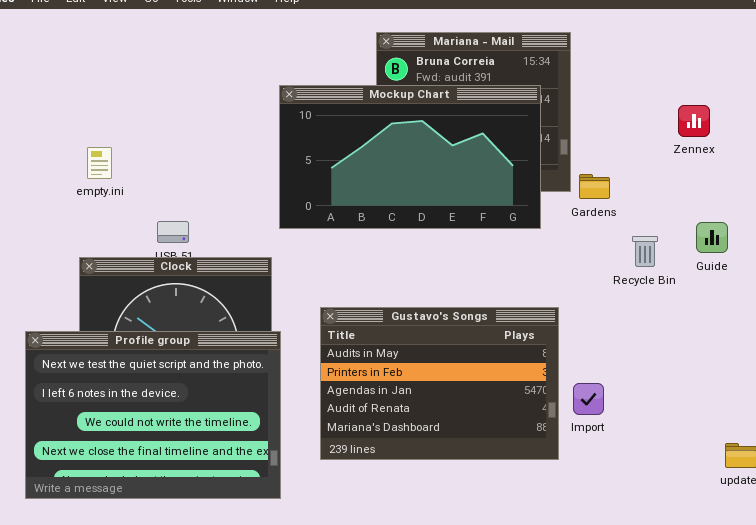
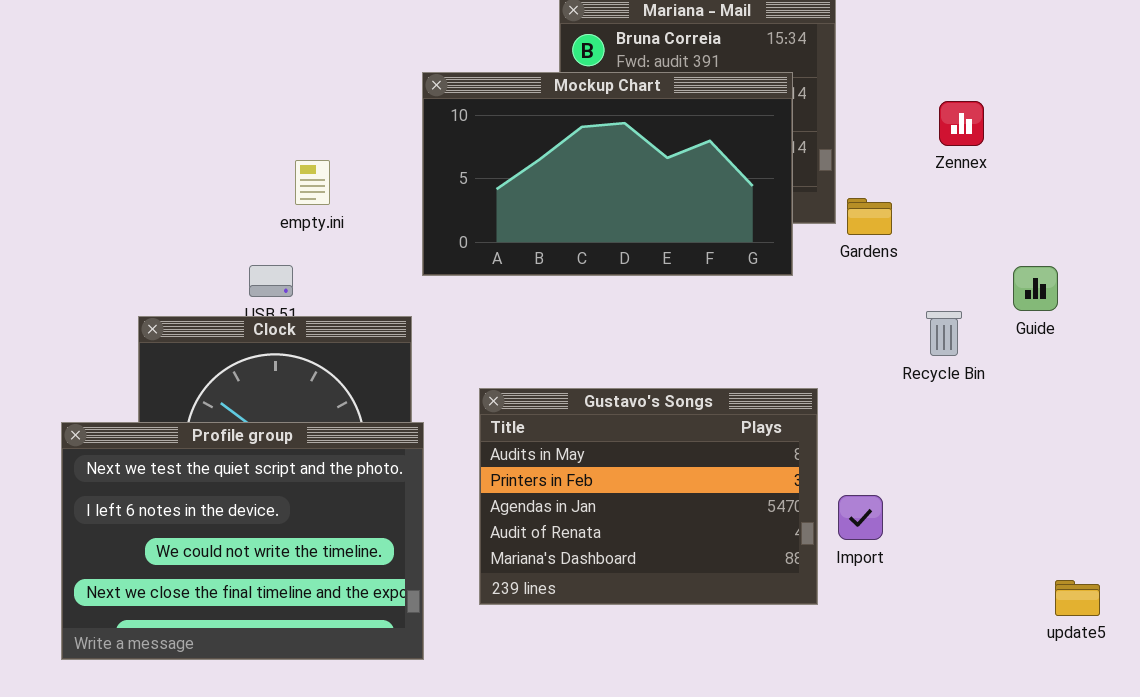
Zennex: [678,105,710,137] -> [939,101,984,146], moved
empty.ini: [87,147,112,179] -> [295,160,330,205], moved
Recycle Bin: [632,236,658,267] -> [926,311,962,356], moved

